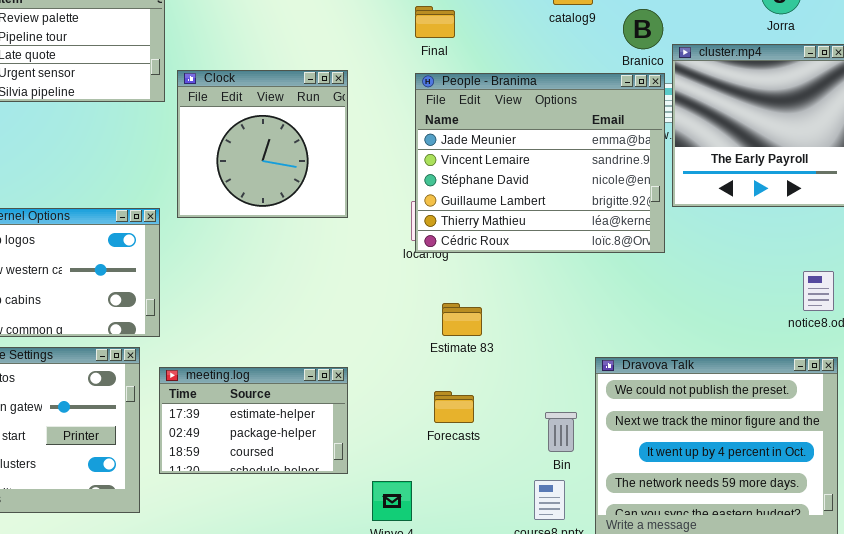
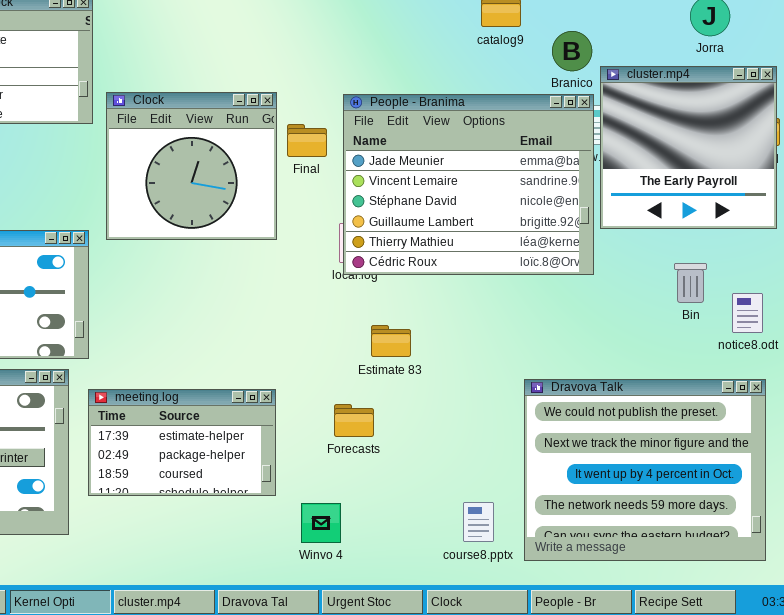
Final: [415,6,455,38] -> [287,124,327,157], moved
Forecasts: [434,391,474,423] -> [334,404,374,437], moved
Bin: [545,412,577,452] -> [674,263,707,303], moved

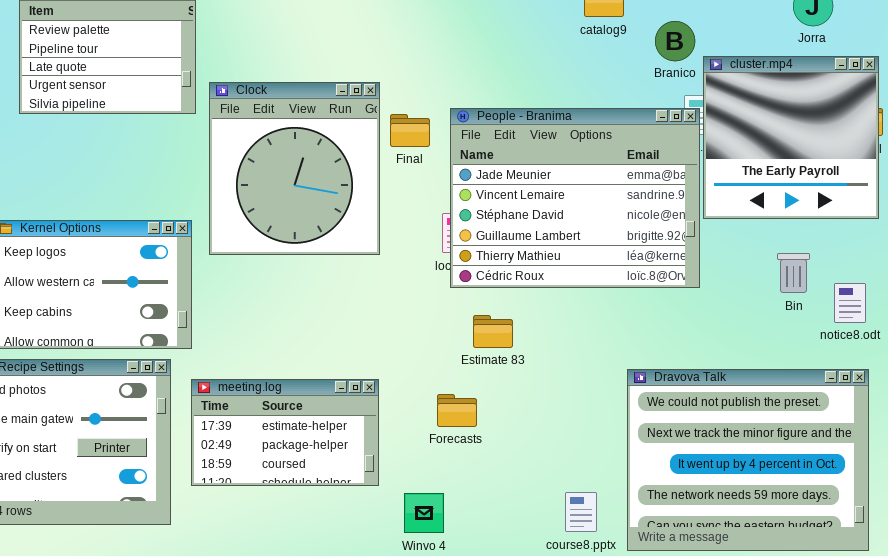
Clock: [106,92,277,240] -> [209,82,380,255], resized
People - Branima: [343,94,594,275] -> [450,108,700,288], moved

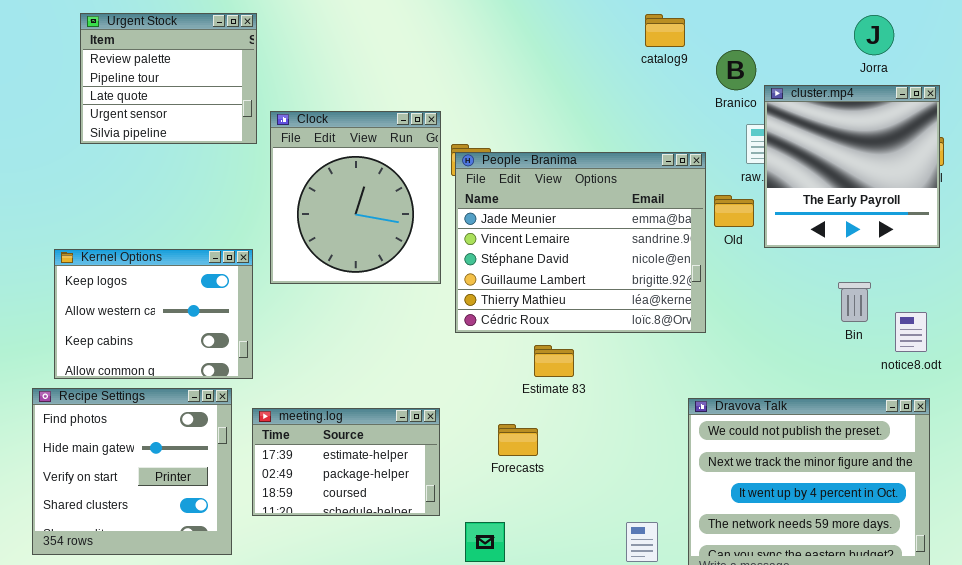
People - Branima: [450,108,700,288] -> [455,152,706,333], moved

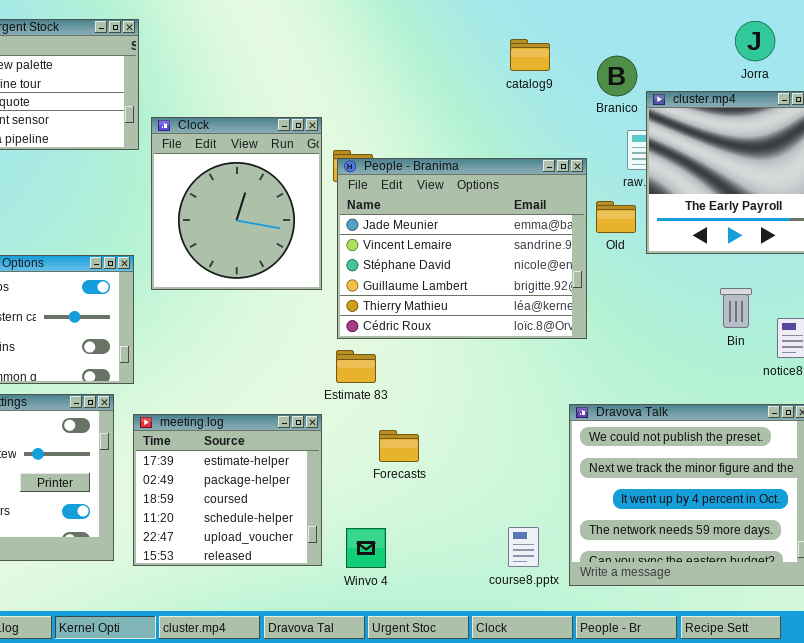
catalog9: [645,14,685,47] -> [510,39,550,71], moved
Estimate 83: [534,345,574,377] -> [336,350,376,383], moved
meeting.log: [252,408,440,516] -> [133,414,322,566], resized

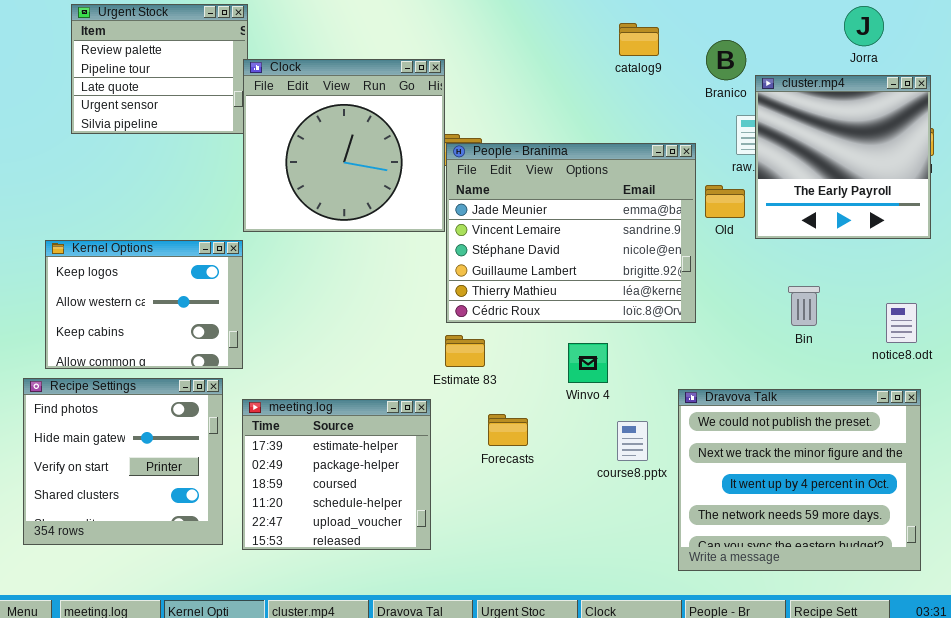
Clock: [151,117,322,290] -> [243,59,445,232], moved, resized
Bin: [720,288,752,328] -> [788,286,820,326], moved
course8.pptx: [508,527,539,567] -> [617,421,648,461], moved
Winvo 4: [346,528,386,568] -> [568,343,608,383], moved

